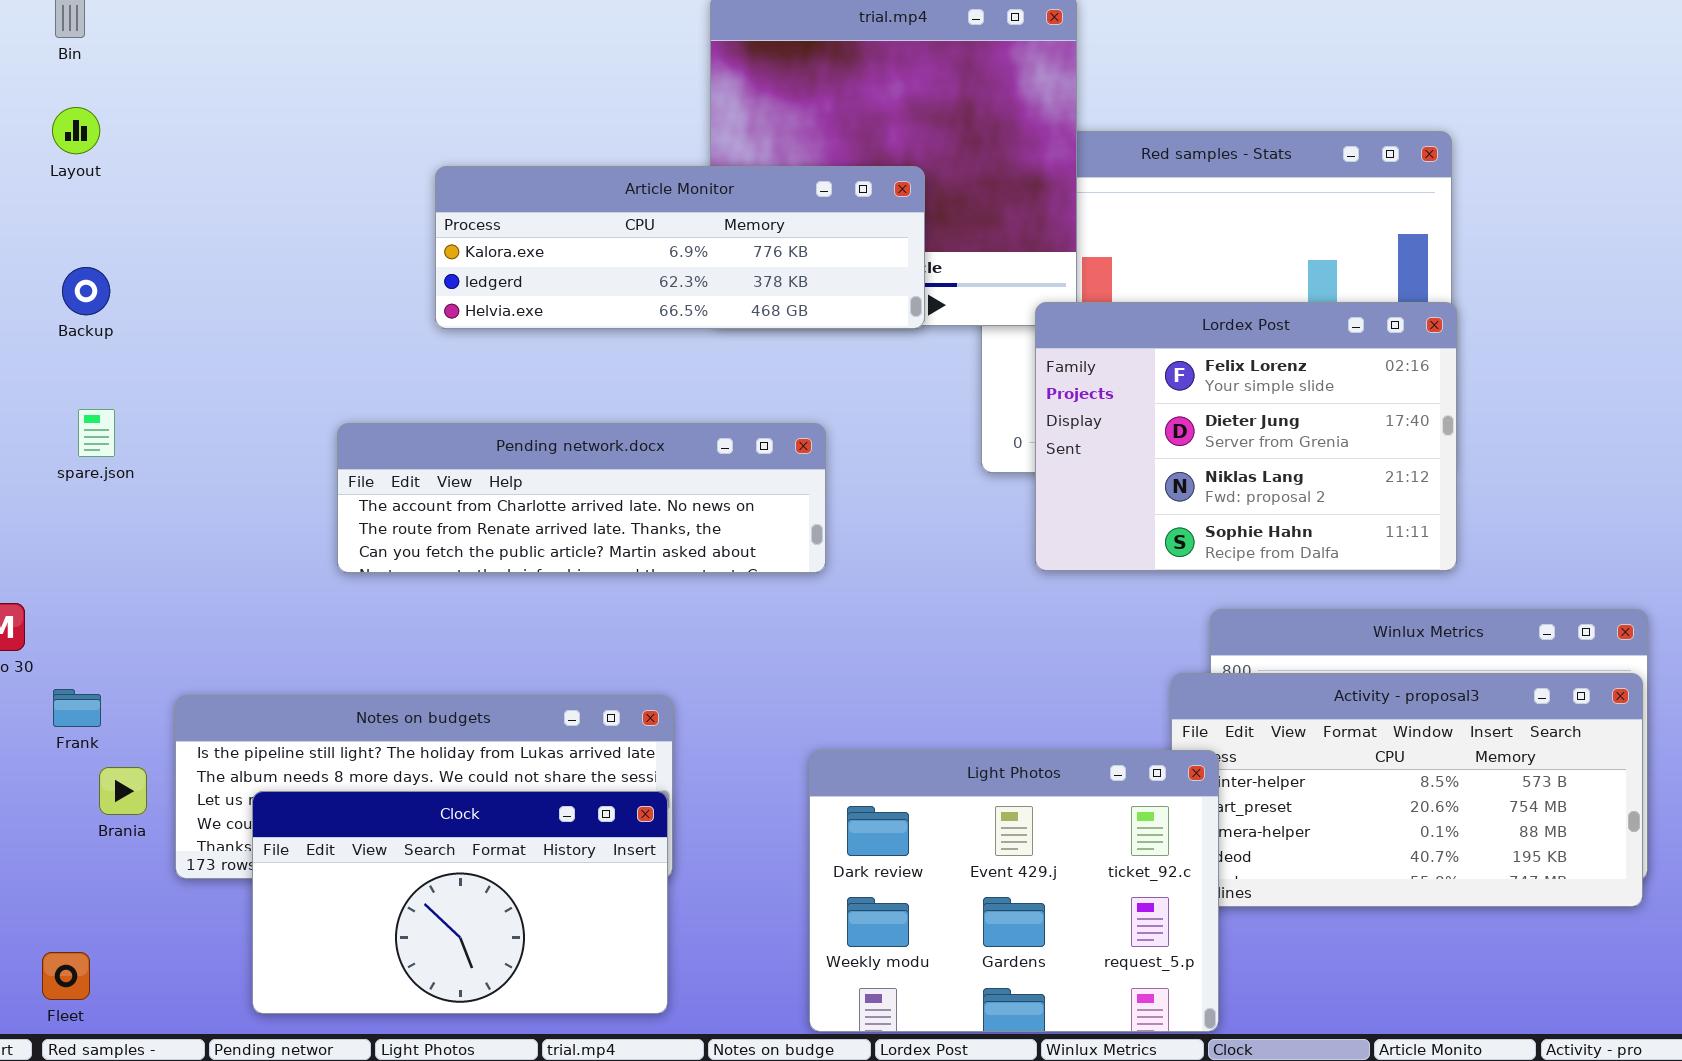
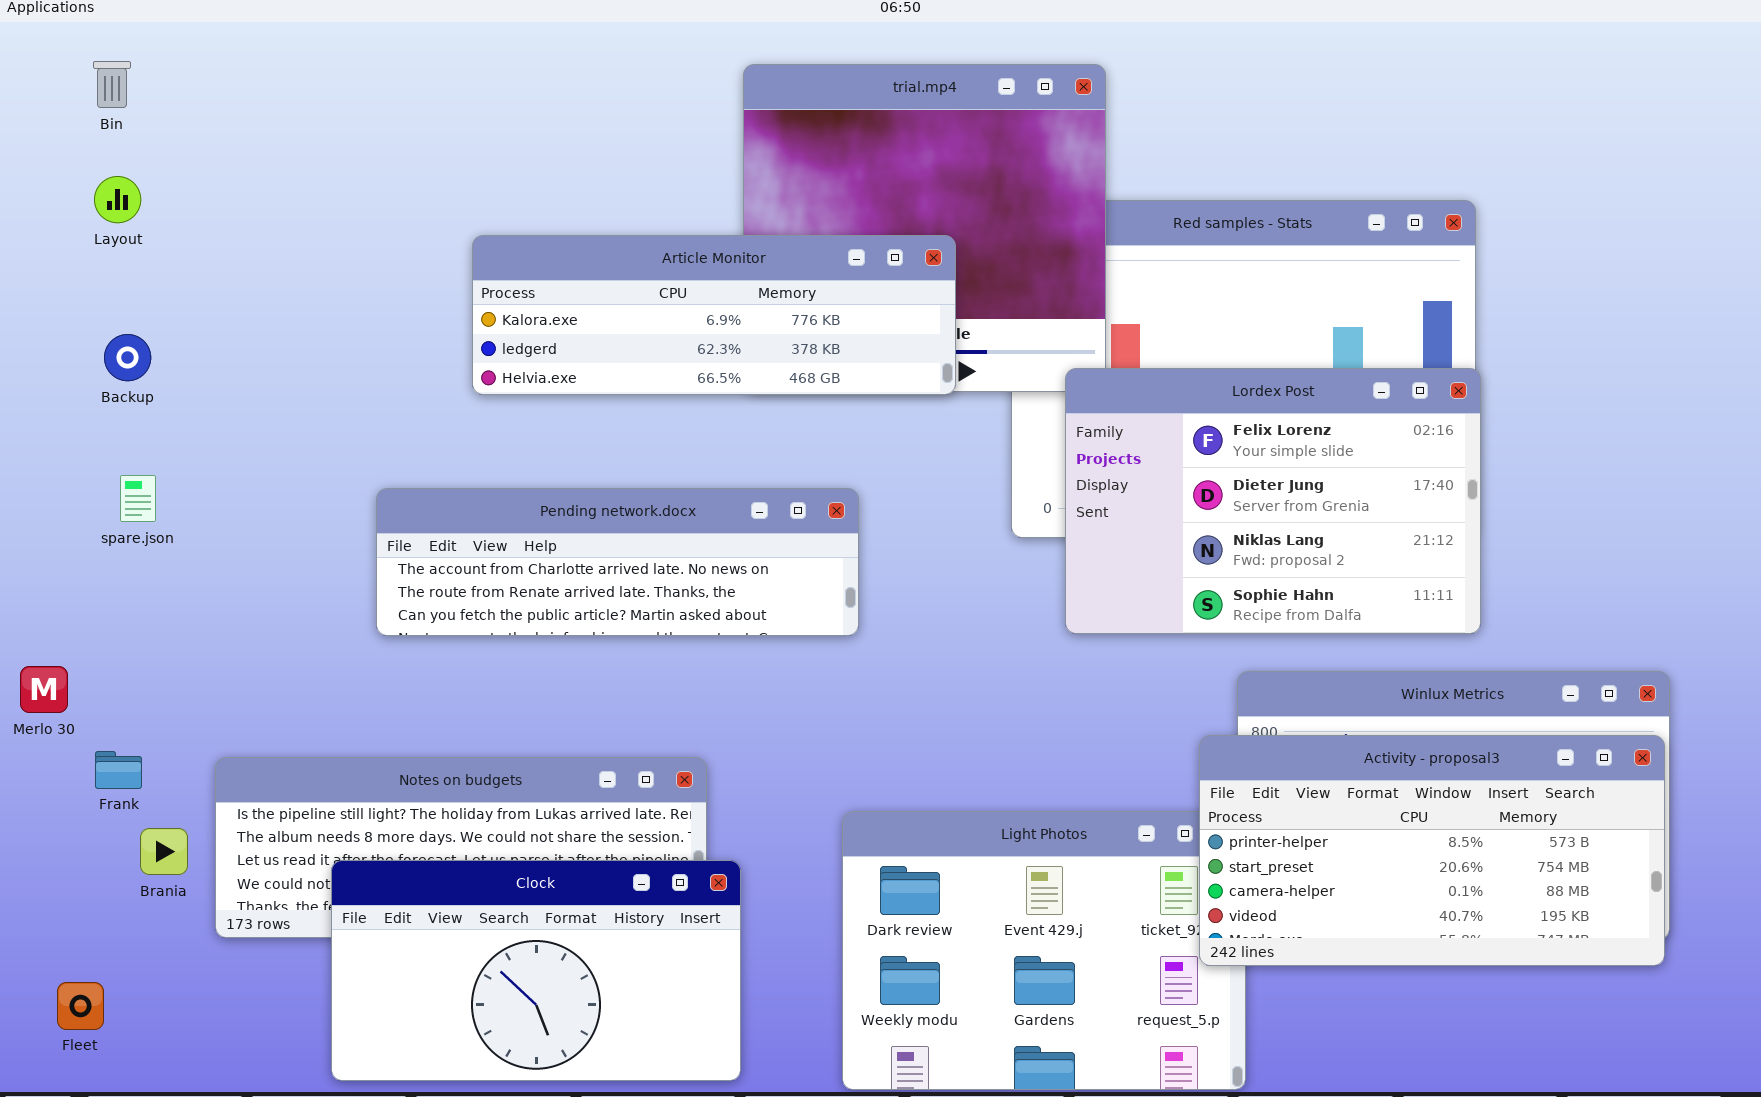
Activity - proposal3: [1171,673,1643,907] -> [1199,735,1665,966], raised
Clock: [252,791,668,1014] -> [331,860,741,1081], moved
Fleet: [42,952,90,1000] -> [57,982,104,1030], moved

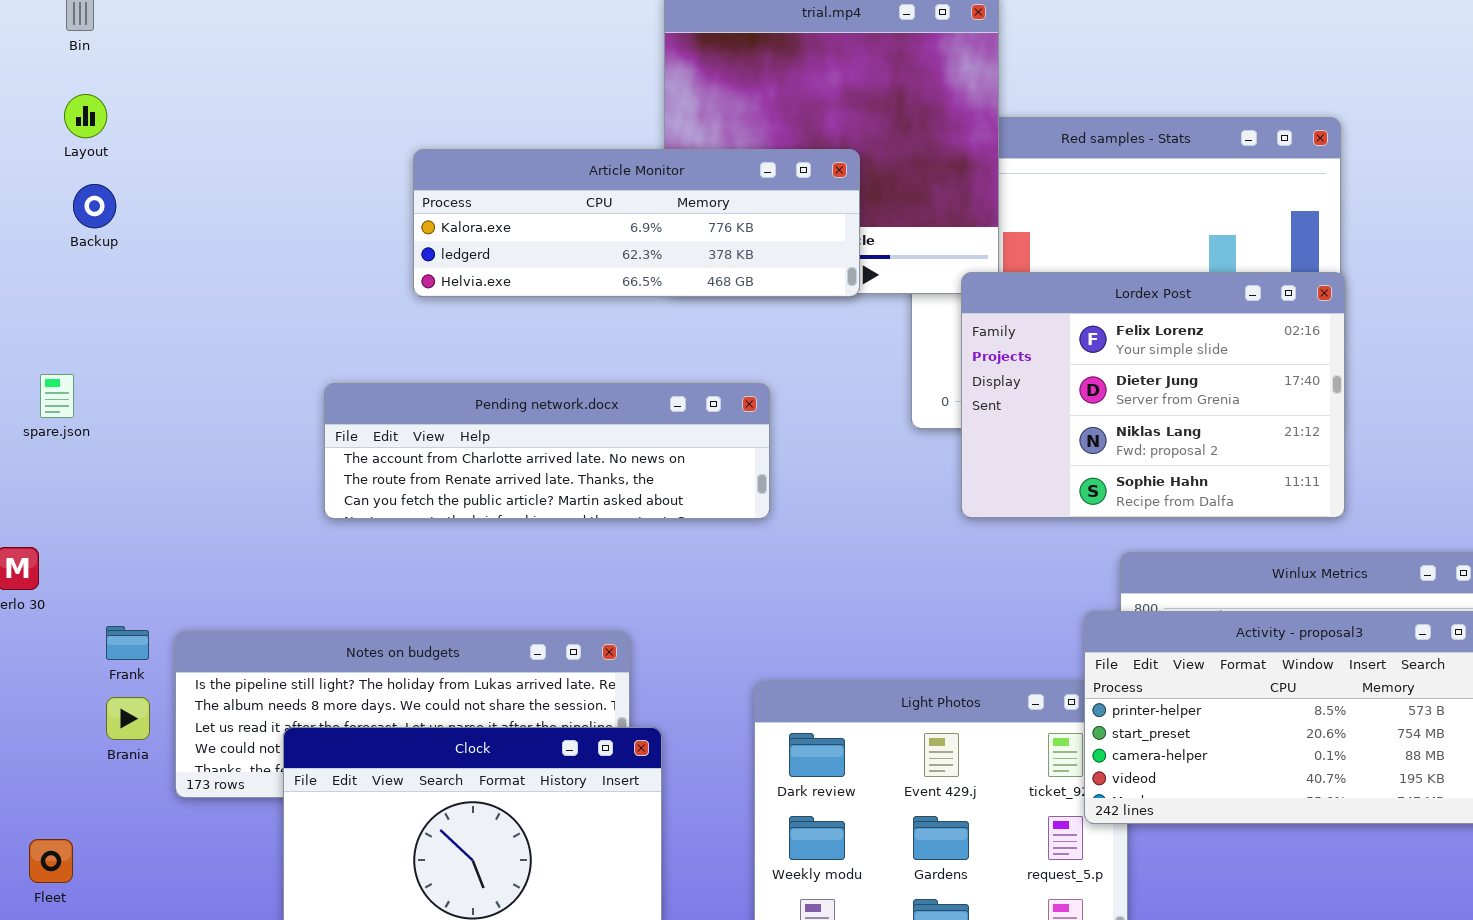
Backup: [104,334,151,381] -> [73,184,116,228], moved
spare.json: [120,475,156,522] -> [40,374,74,418], moved
Frank: [95,751,142,789] -> [106,626,149,660], moved

